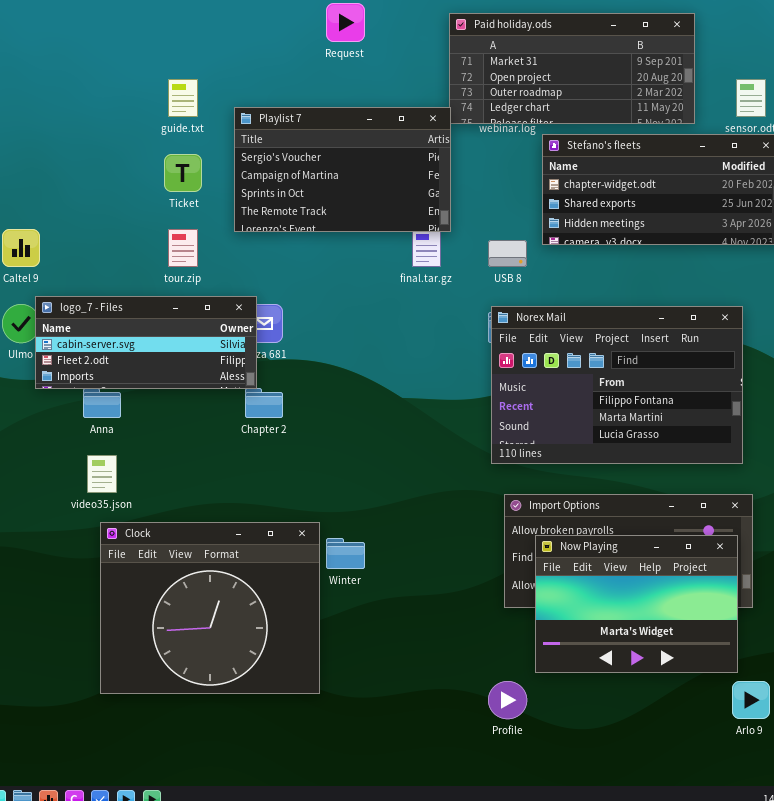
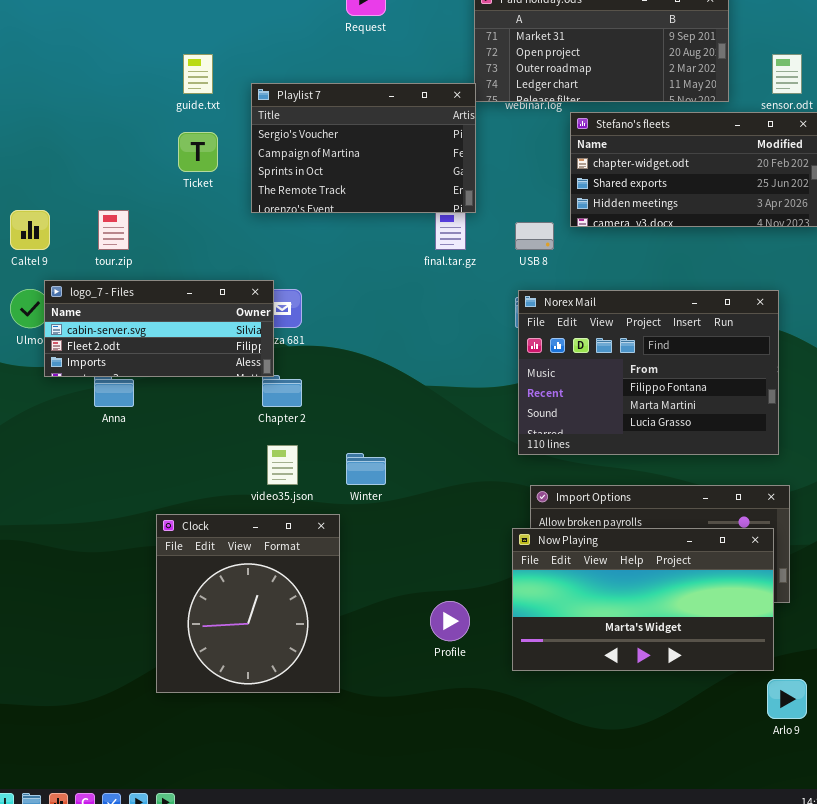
tour.zip: [168,229,198,267] -> [98,210,129,250], moved
video35.json: [87,455,117,493] -> [267,445,298,485], moved
Clock: [100,522,320,694] -> [156,514,340,693], resized
Now Playing: [535,535,738,673] -> [512,528,774,671], resized
Winter: [326,538,365,569] -> [346,453,386,485], moved
Profile: [488,681,527,719] -> [430,601,470,641], moved

